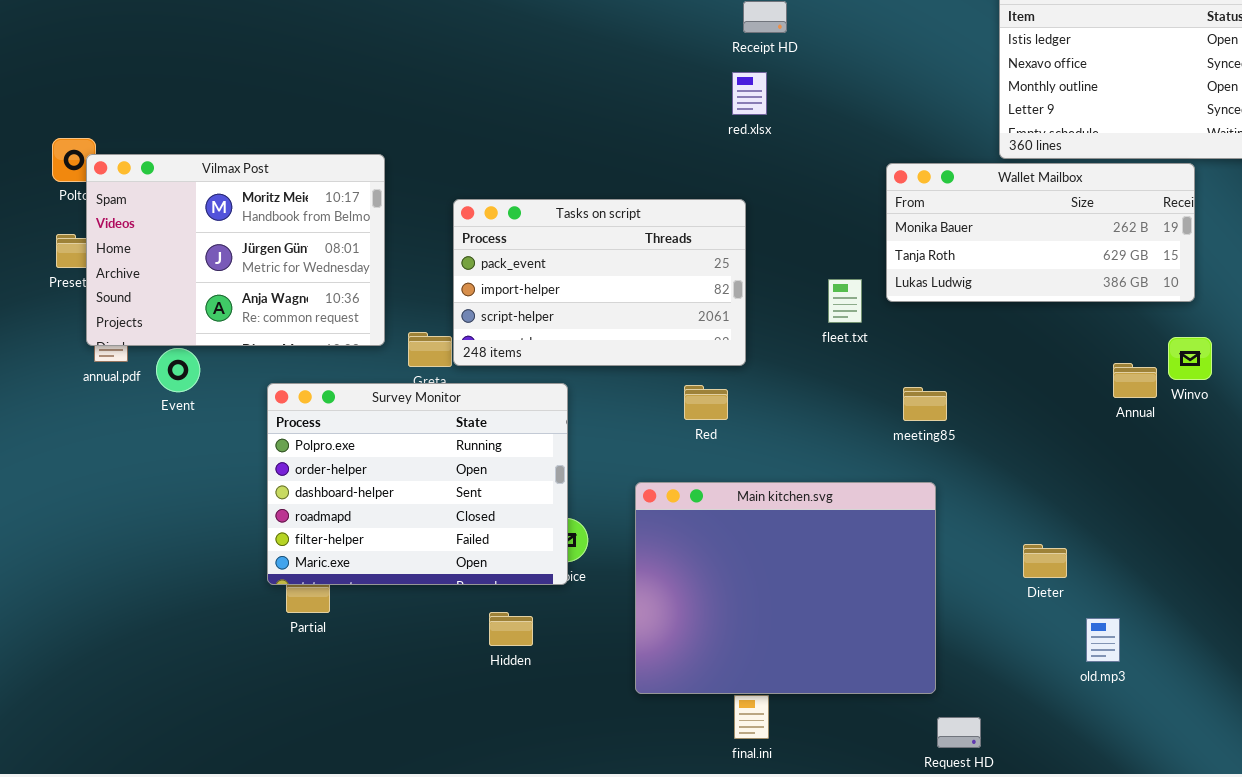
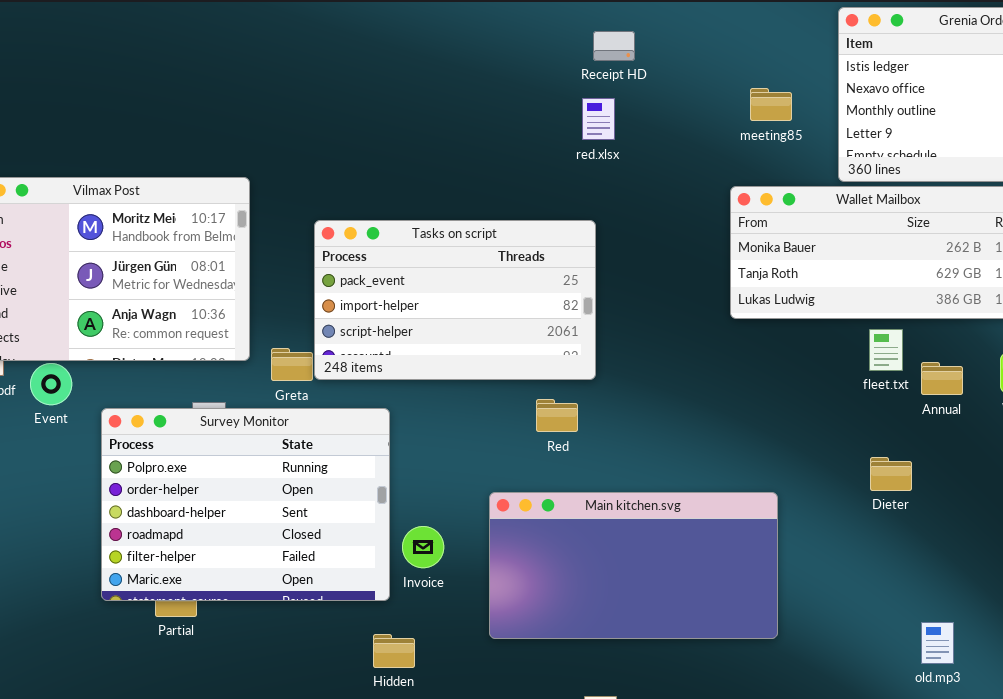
fleet.txt: [828,279,862,323] -> [869,329,903,371], moved
Annual: [1113,363,1157,398] -> [921,362,963,395], moved
Survey Monitor: [267,383,568,585] -> [101,408,390,601], moved
meeting85: [903,387,947,421] -> [750,88,792,121], moved
Main kitchen.svg: [635,482,936,694] -> [489,492,778,639], resized
Dieter: [1023,544,1067,578] -> [870,457,912,491], moved
Hidden: [489,612,533,646] -> [373,634,415,668], moved

